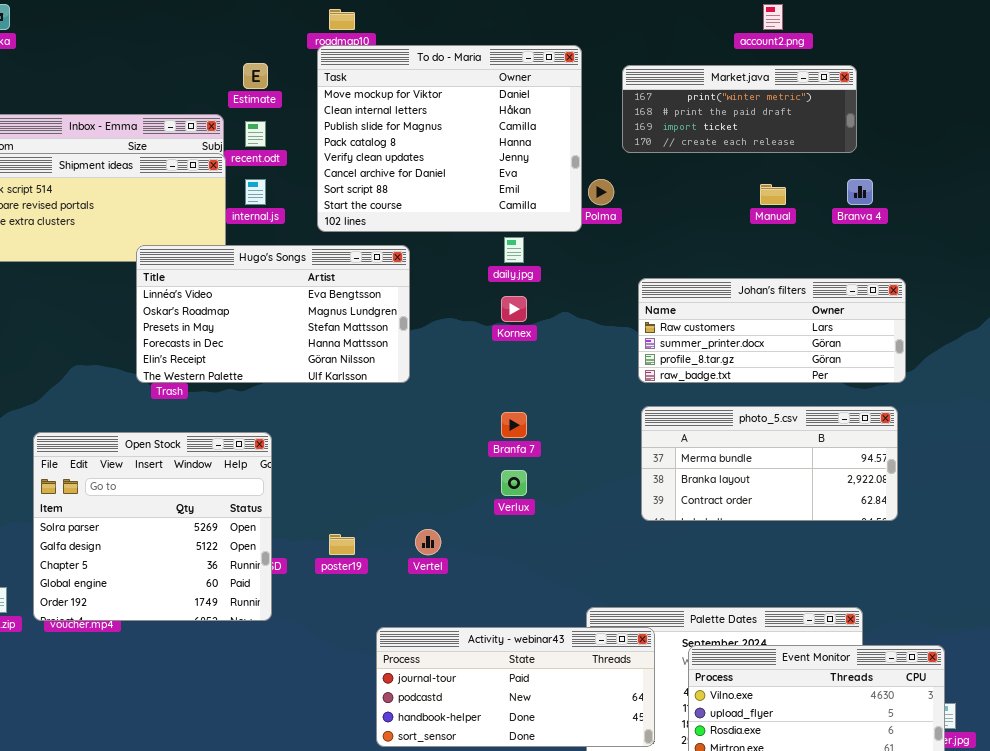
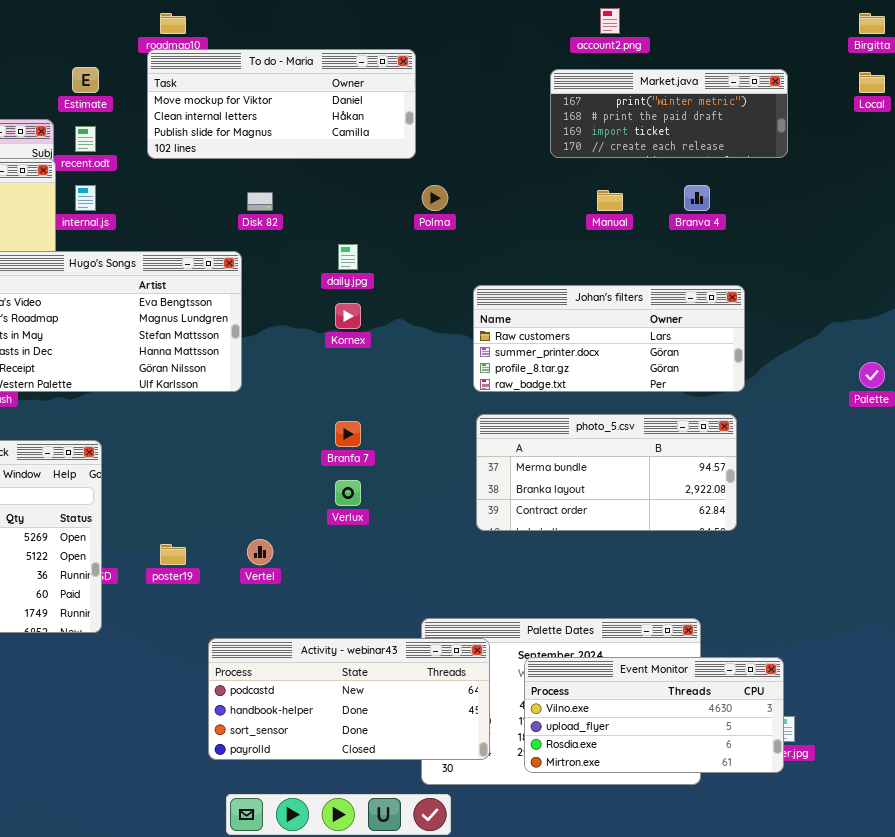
To do - Maria: [317,45,582,232] -> [147,49,416,159], resized
Market.java: [622,65,857,153] -> [550,69,788,158], moved
Activity - webinar43: [376,627,655,747] -> [208,638,490,760], scrolled down 1 row

